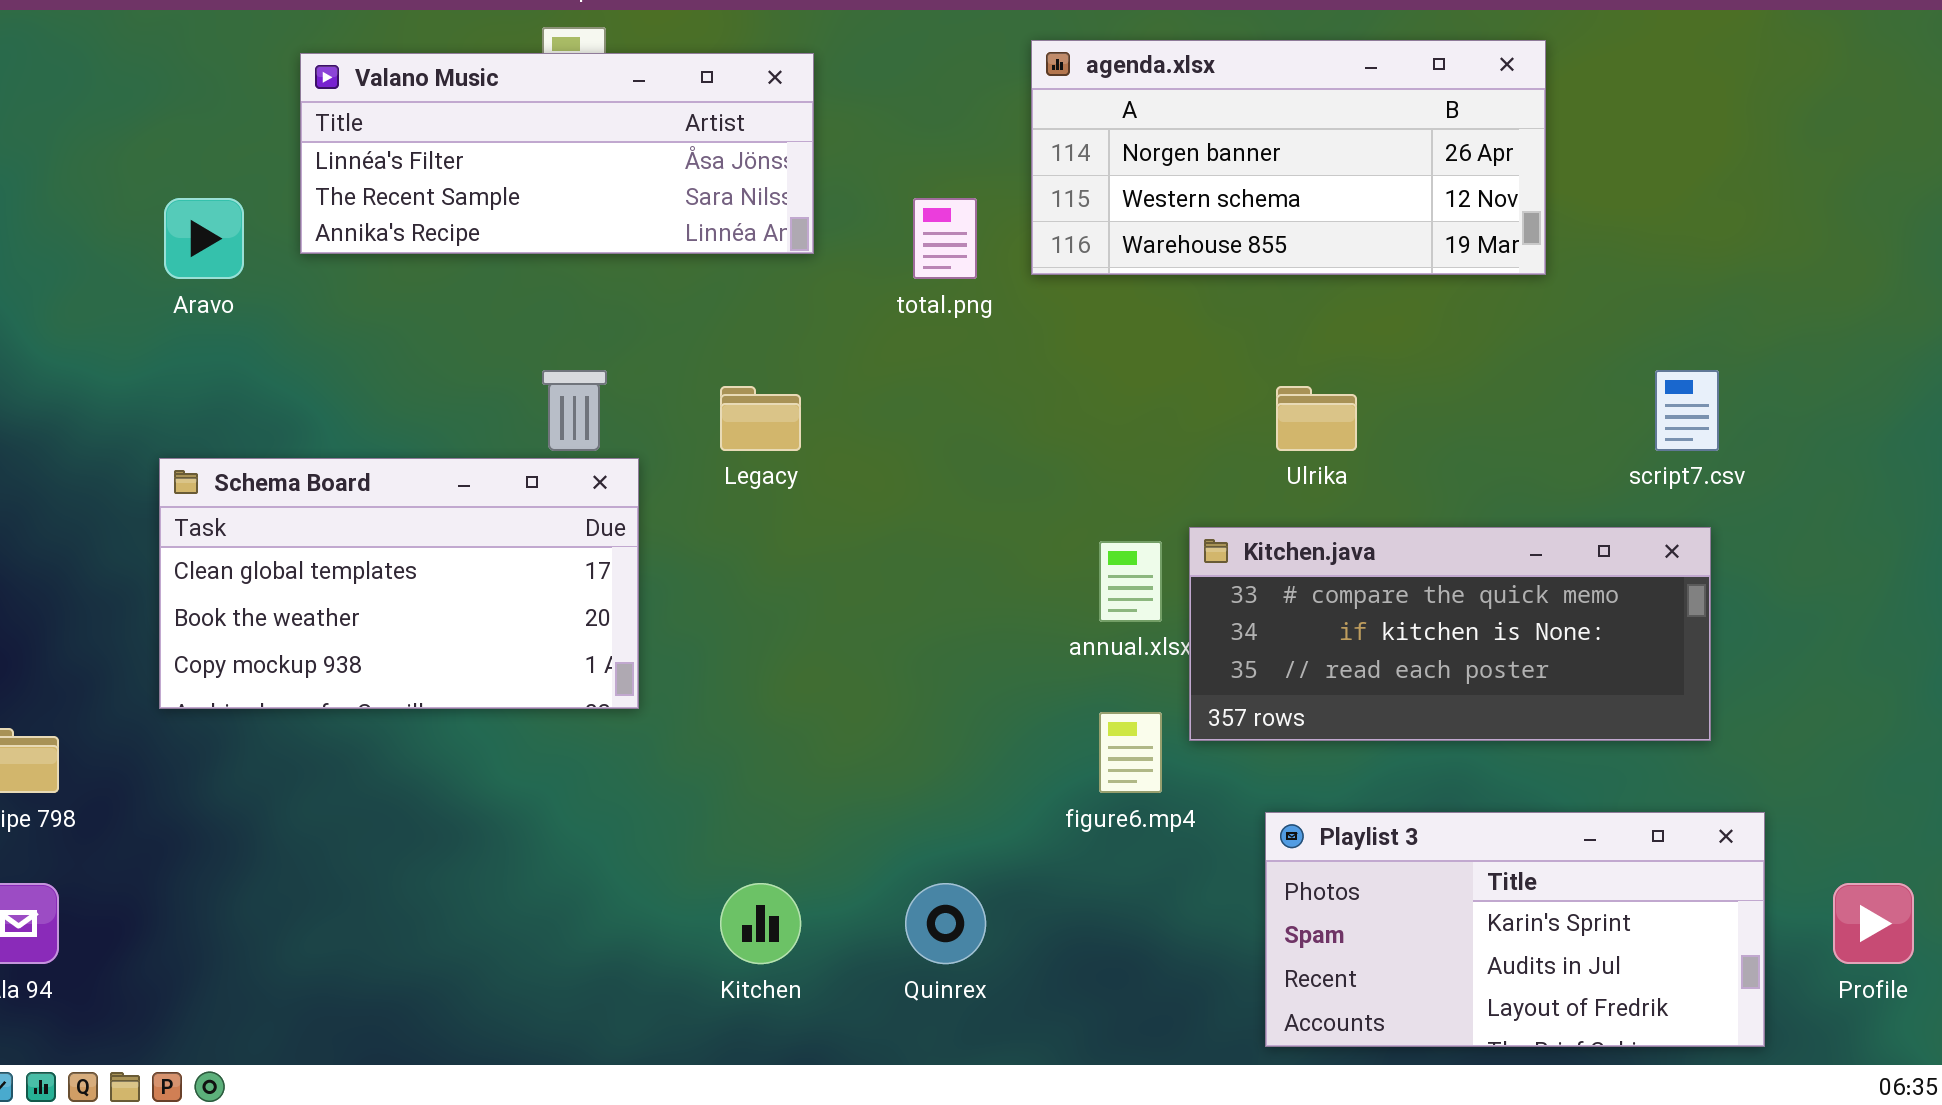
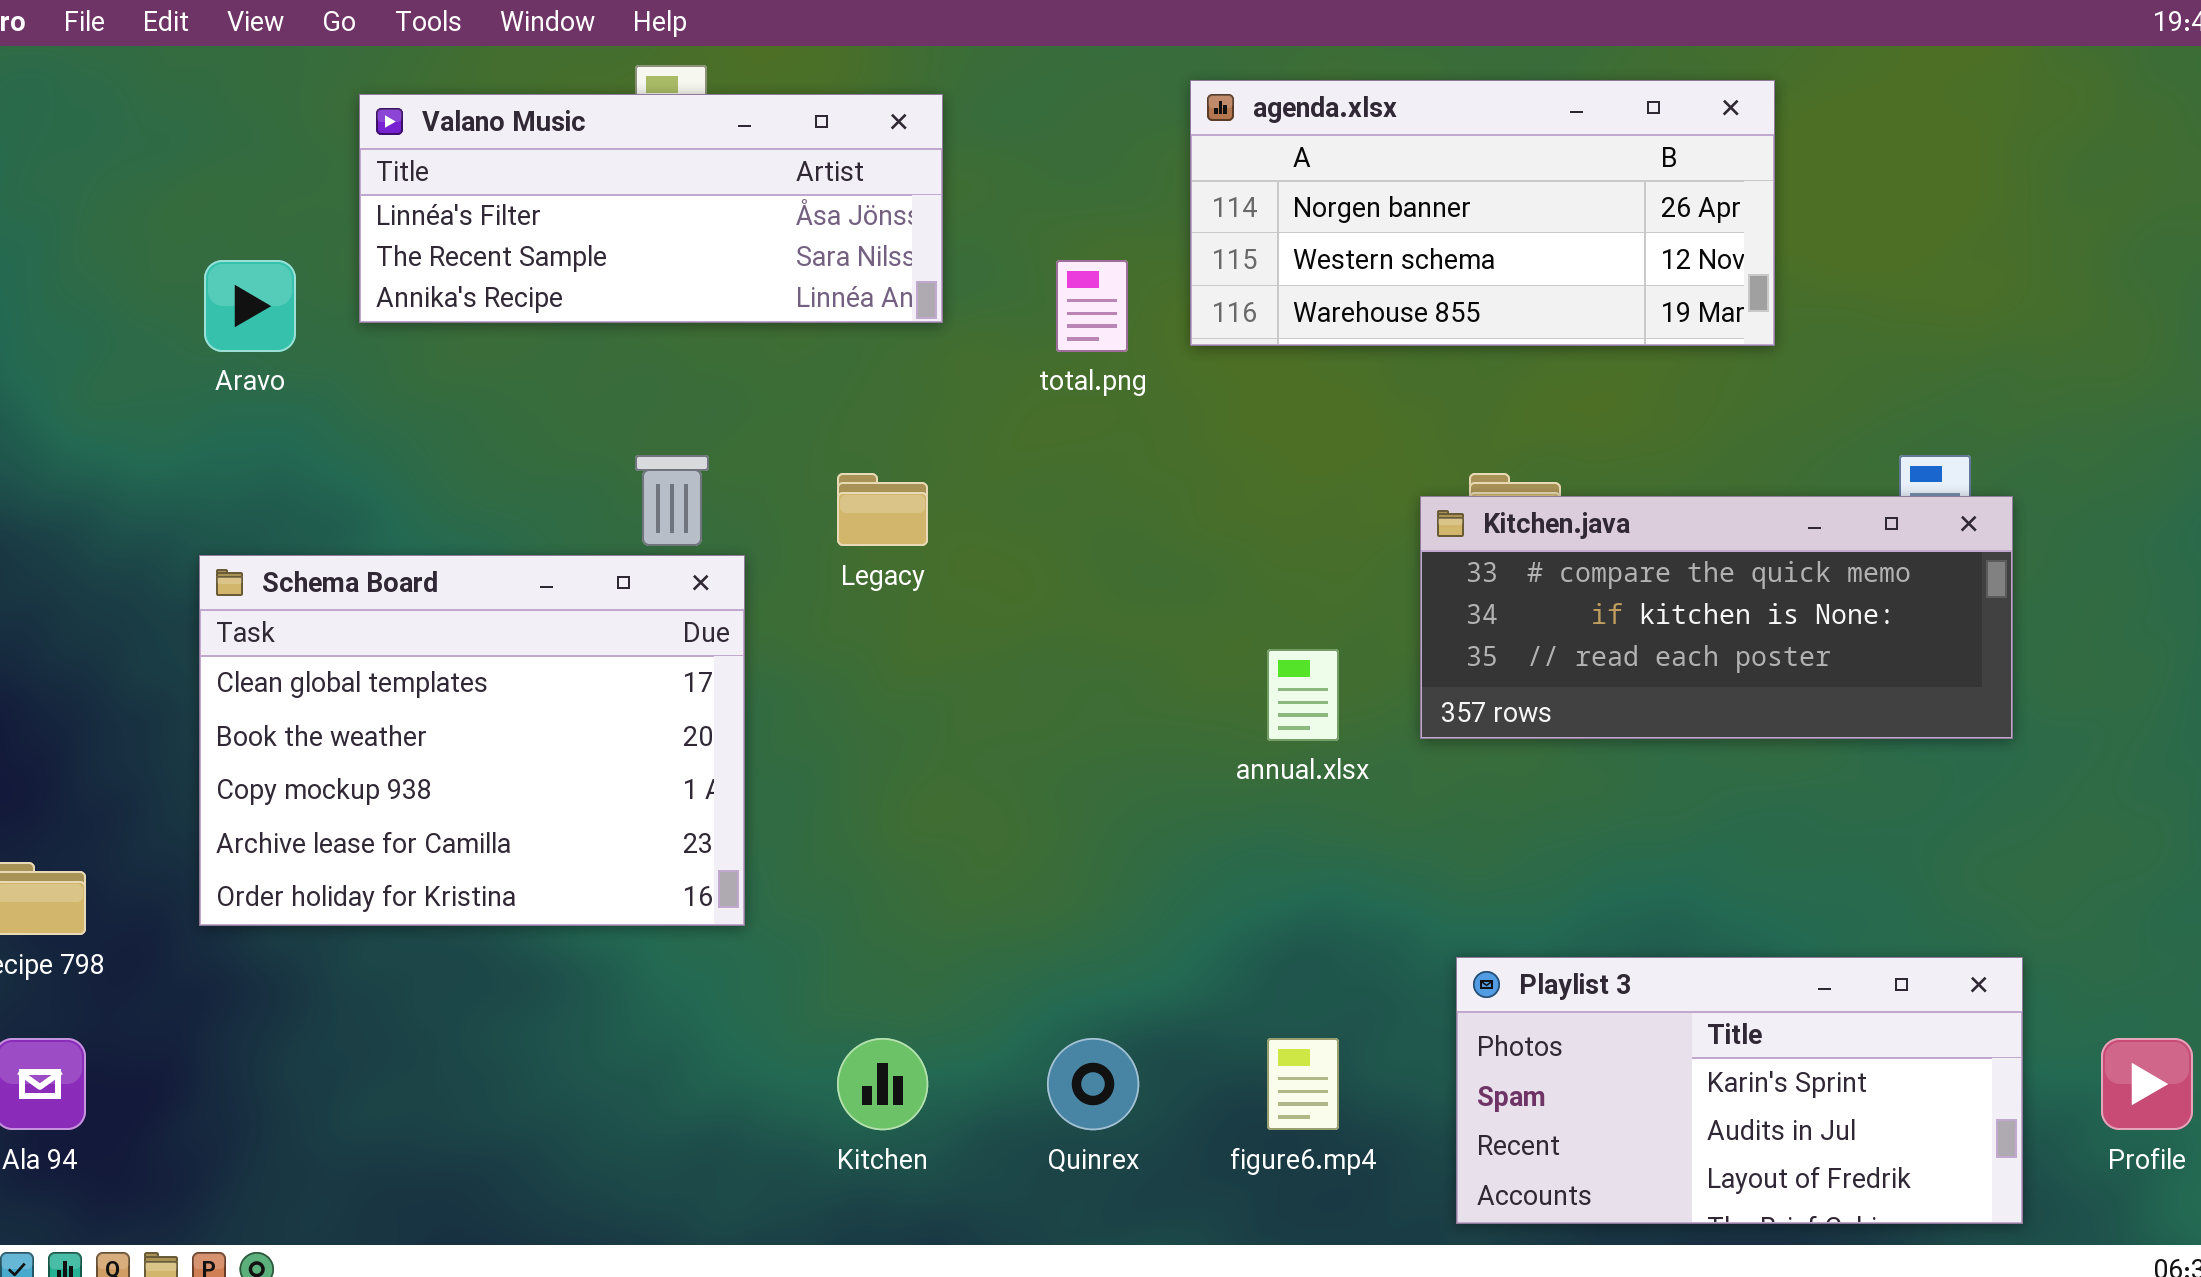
Schema Board: [159,458,639,709] -> [199,555,745,926], resized
Kitchen.java: [1189,527,1711,741] -> [1420,496,2013,739], moved
figure6.mp4: [1099,712,1162,793] -> [1267,1038,1339,1130], moved

